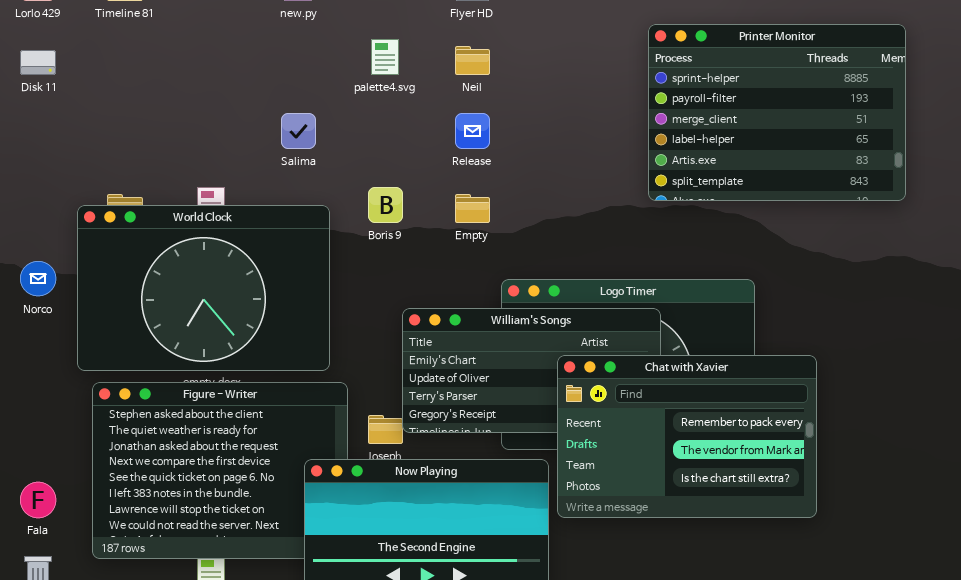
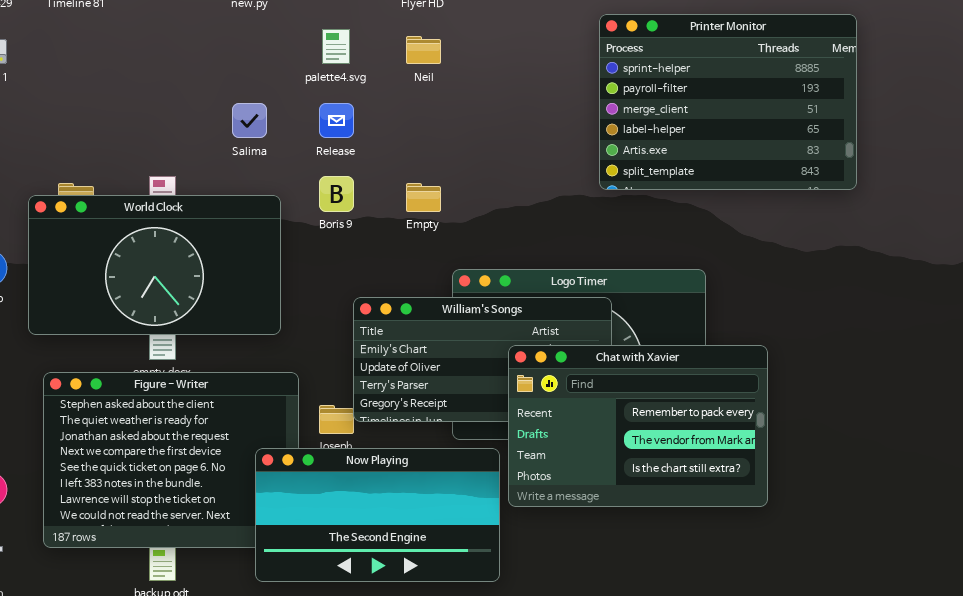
Release: [455,113,490,149] -> [319,103,354,138], moved
World Clock: [77,205,330,371] -> [28,195,281,335], resized

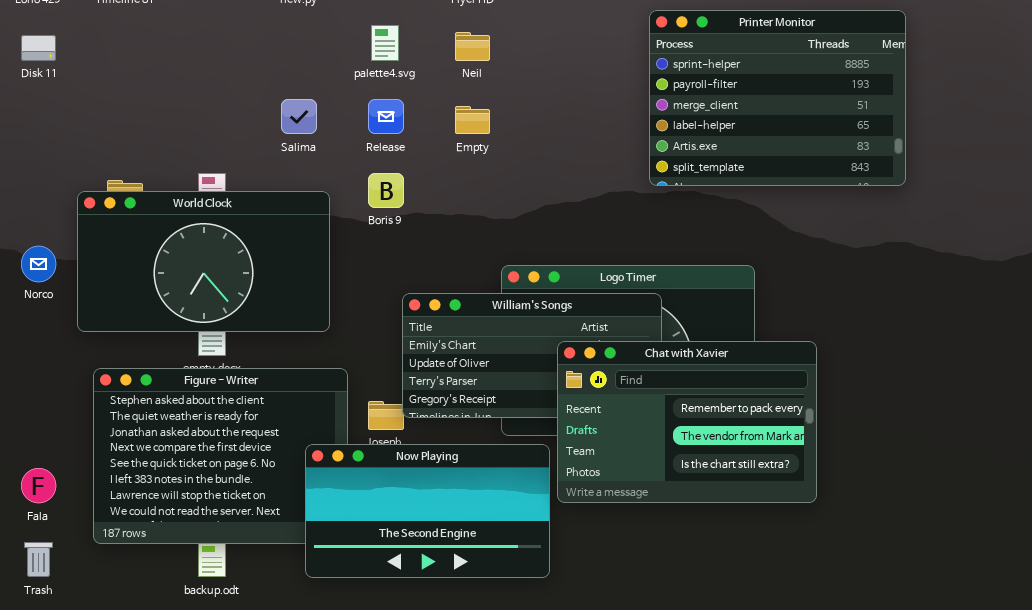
Empty: [406,183,441,212] -> [455,106,490,134], moved

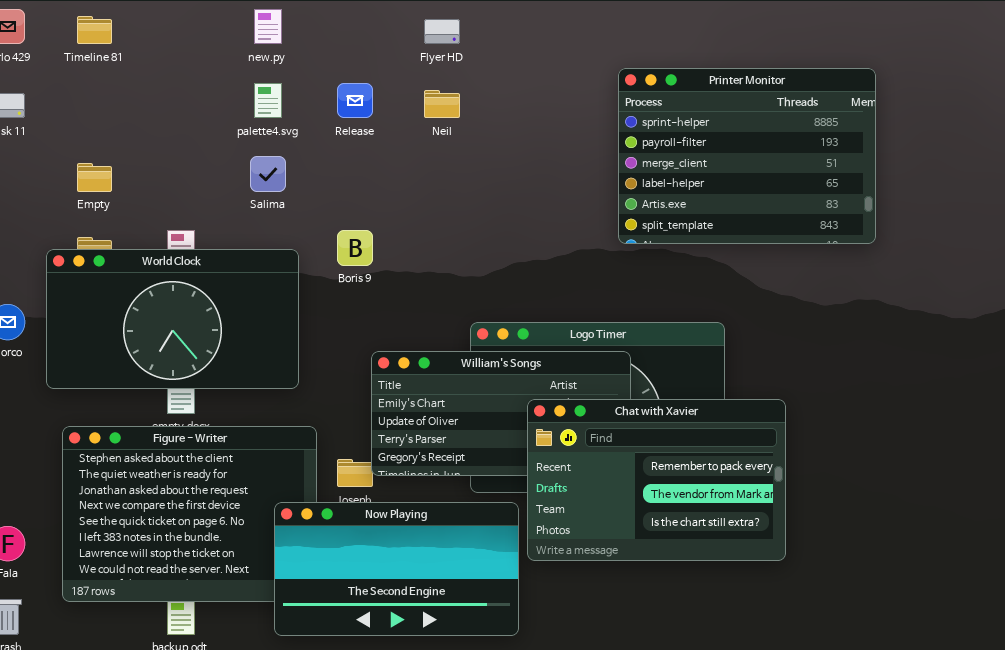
palette4.svg: [371,25,399,61] -> [254,83,282,118], moved
Release: [368,99,404,134] -> [337,83,373,118], moved
Empty: [455,106,490,134] -> [77,163,112,192], moved

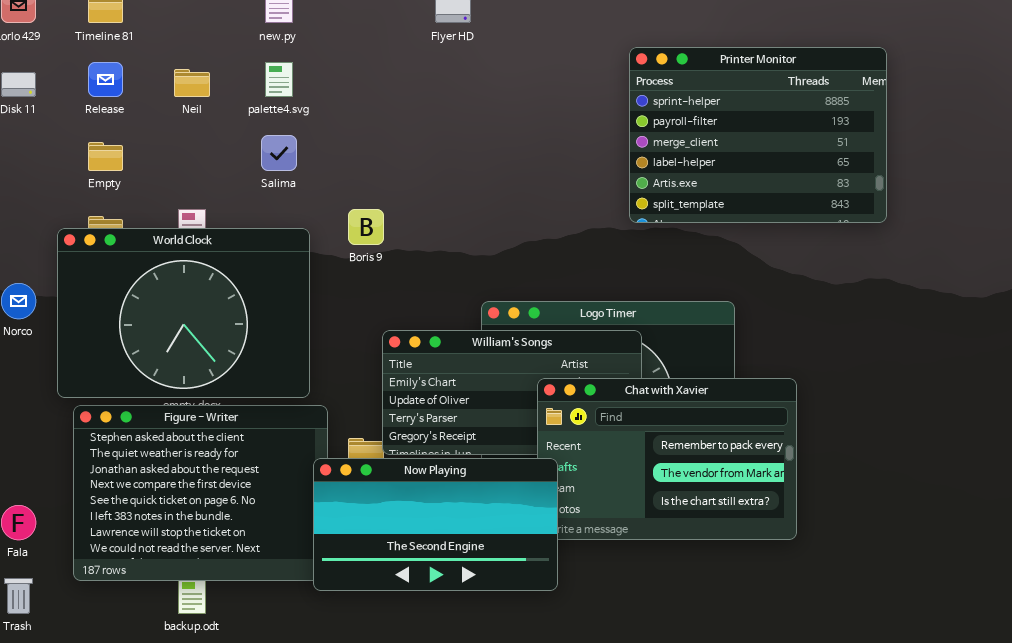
Release: [337,83,373,118] -> [88,62,123,97], moved
Neil: [424,90,460,118] -> [174,69,210,97], moved
World Clock: [46,249,299,389] -> [57,228,310,398], resized
Now Playing: [274,502,519,636] -> [313,458,558,591], moved

